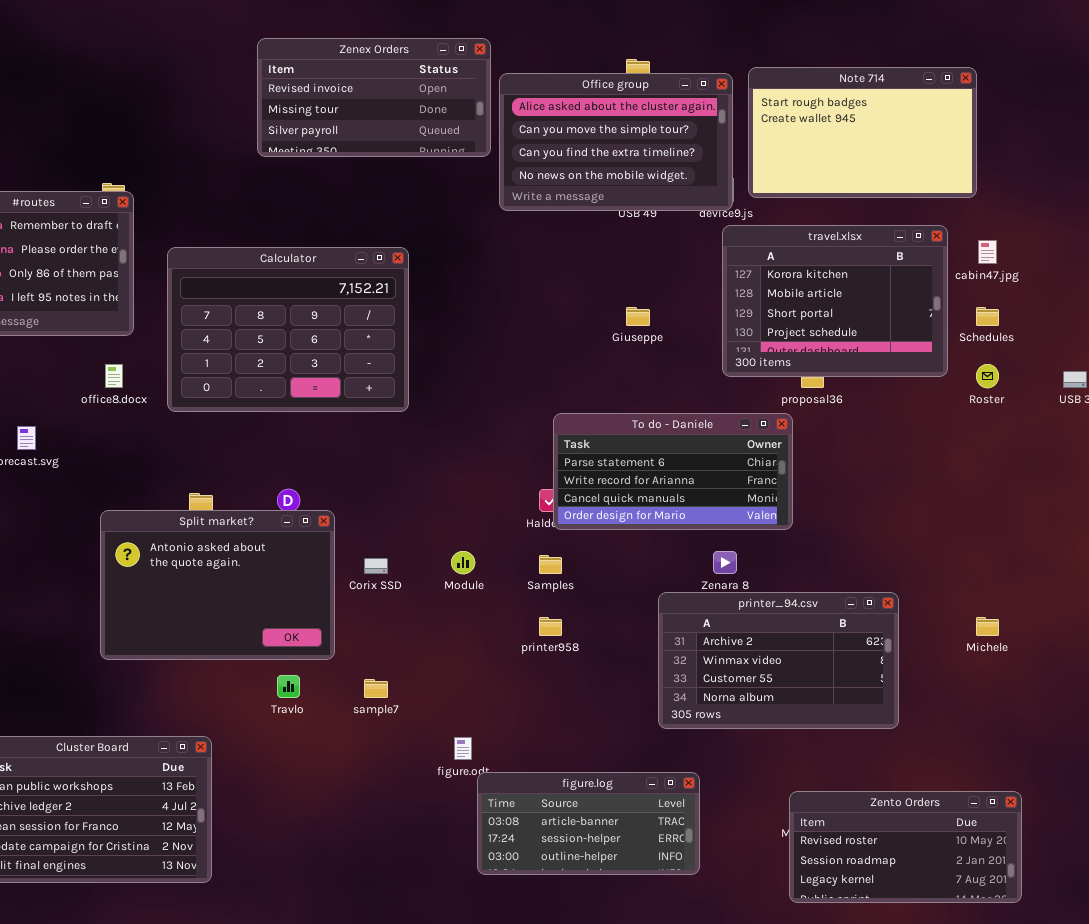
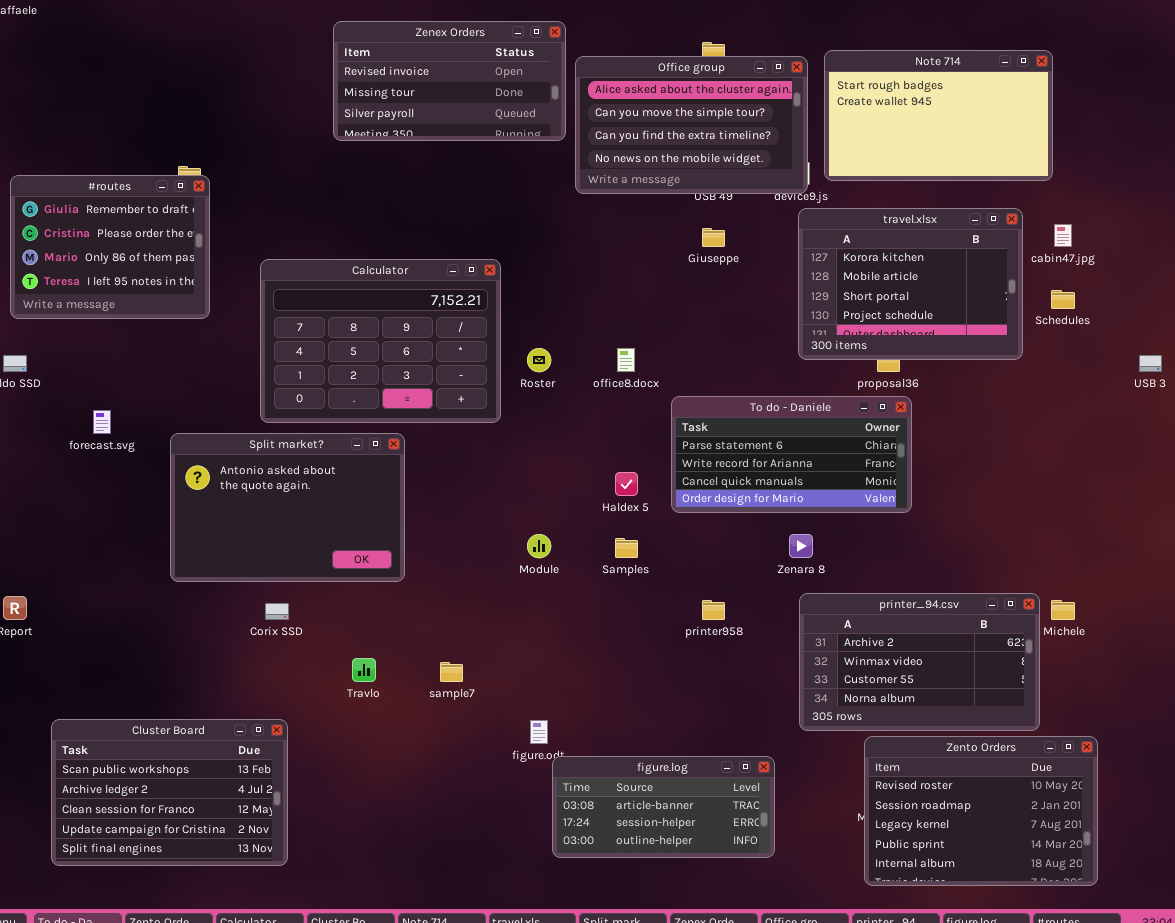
Calculator: [167,247,409,412] -> [260,259,501,423], moved
Giuseppe: [626,307,650,326] -> [702,228,725,247], moved
office8.docx: [105,364,123,388] -> [617,348,635,372], moved
Roster: [976,364,999,388] -> [527,348,551,372], moved
To do - Daniele: [553,413,793,530] -> [671,396,912,513], moved
Split market?: [100,510,335,660] -> [170,433,405,582], moved
Corix SSD: [364,558,388,574] -> [265,603,289,620], moved
printer_94.csv: [658,592,899,729] -> [799,593,1040,731], moved
printer958: [539,617,562,636] -> [702,600,725,620], moved
Zento Orders: [789,791,1022,903] -> [864,736,1098,886], resized

